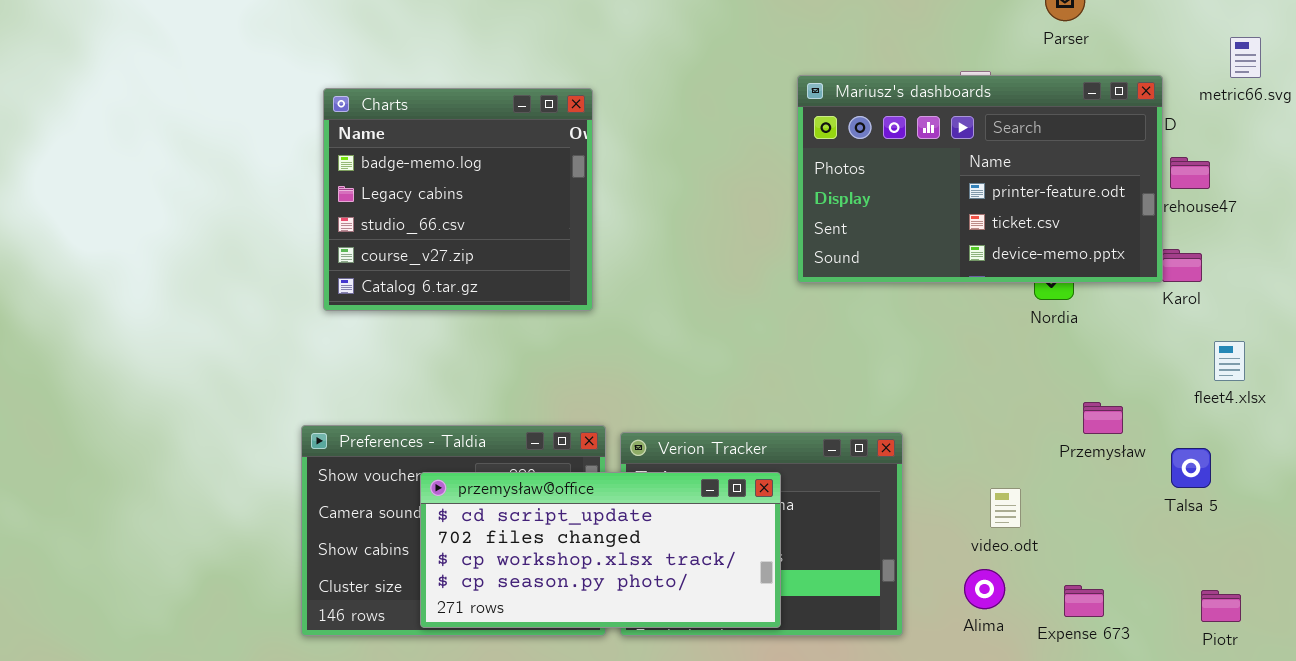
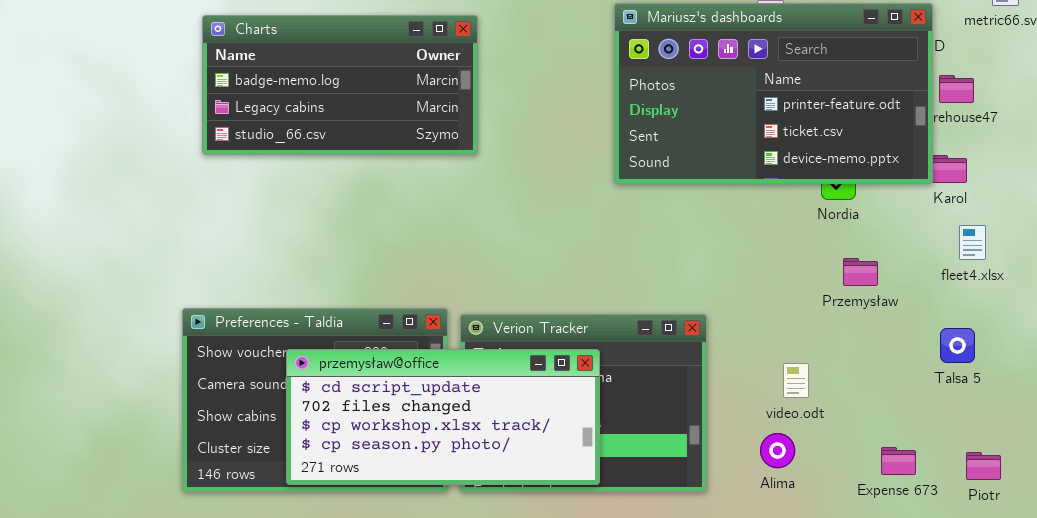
Charts: [323,88,593,311] -> [202,15,478,155], resized
fleet4.xlsx: [1214,341,1245,381] -> [959,225,986,260], moved
Przemysław: [1083,402,1123,434] -> [843,258,878,286], moved
Expense 673: [1064,585,1104,617] -> [881,447,916,475], moved

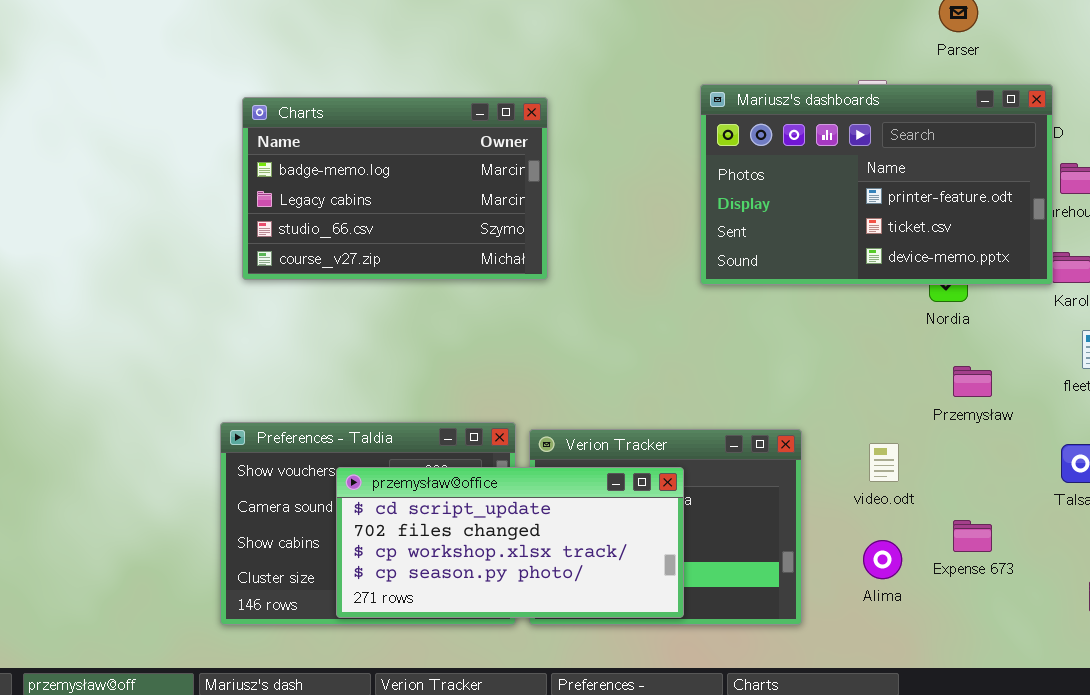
Charts: [202,15,478,155] -> [242,97,548,280], resized
video.odt: [783,363,809,398] -> [869,443,899,482], moved
Alima: [760,433,795,468] -> [863,540,902,579], moved
Expense 673: [881,447,916,475] -> [953,520,992,552], moved

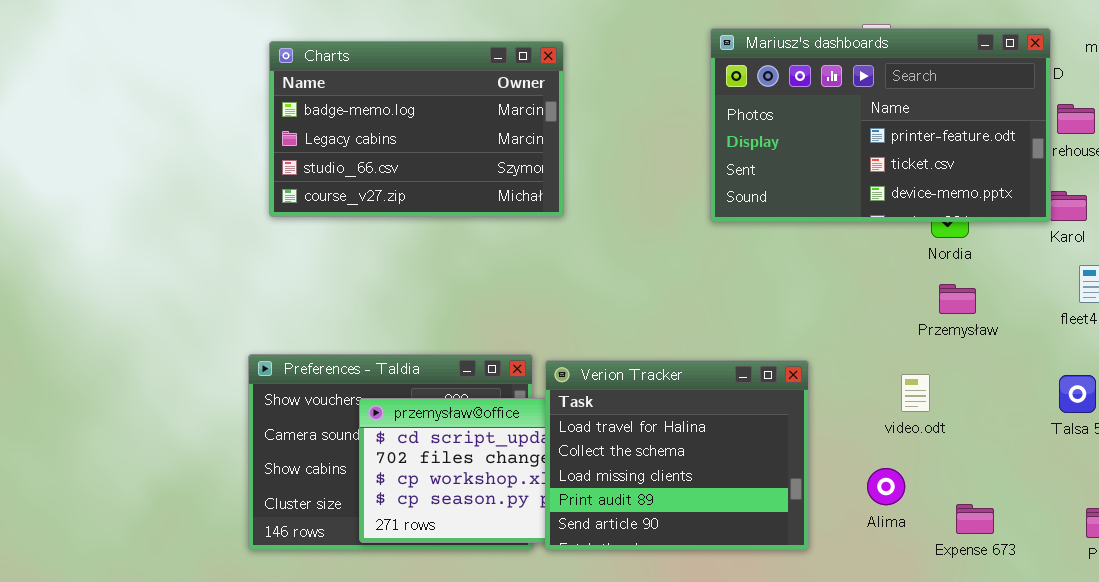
Przemysław: [953,366,992,397] -> [939,284,976,314], moved
Verion Tracker: [529,429,802,625] -> [545,360,809,550], raised
video.odt: [869,443,899,482] -> [901,374,930,412], moved
Expense 673: [953,520,992,552] -> [956,504,994,534], moved

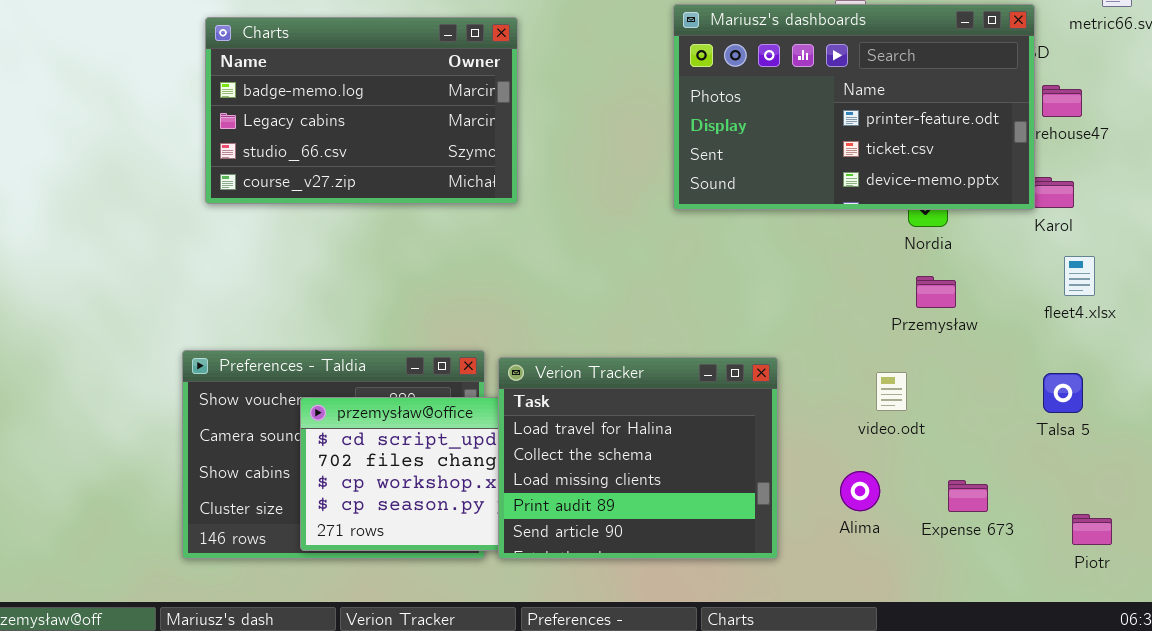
Expense 673: [956,504,994,534] -> [948,480,988,512], moved

